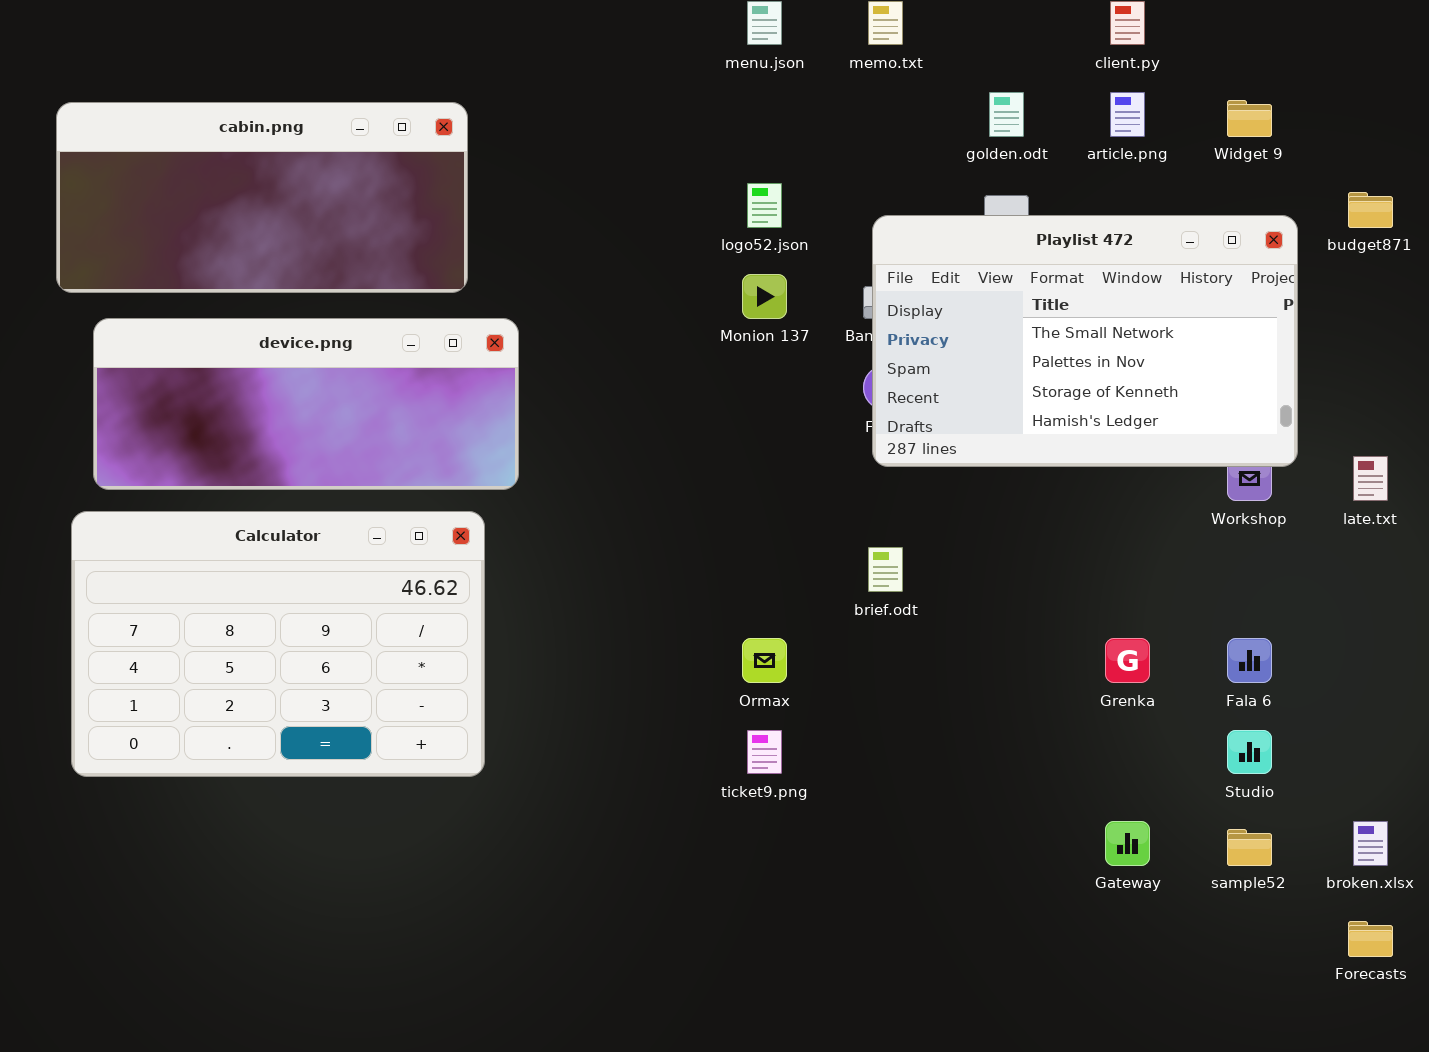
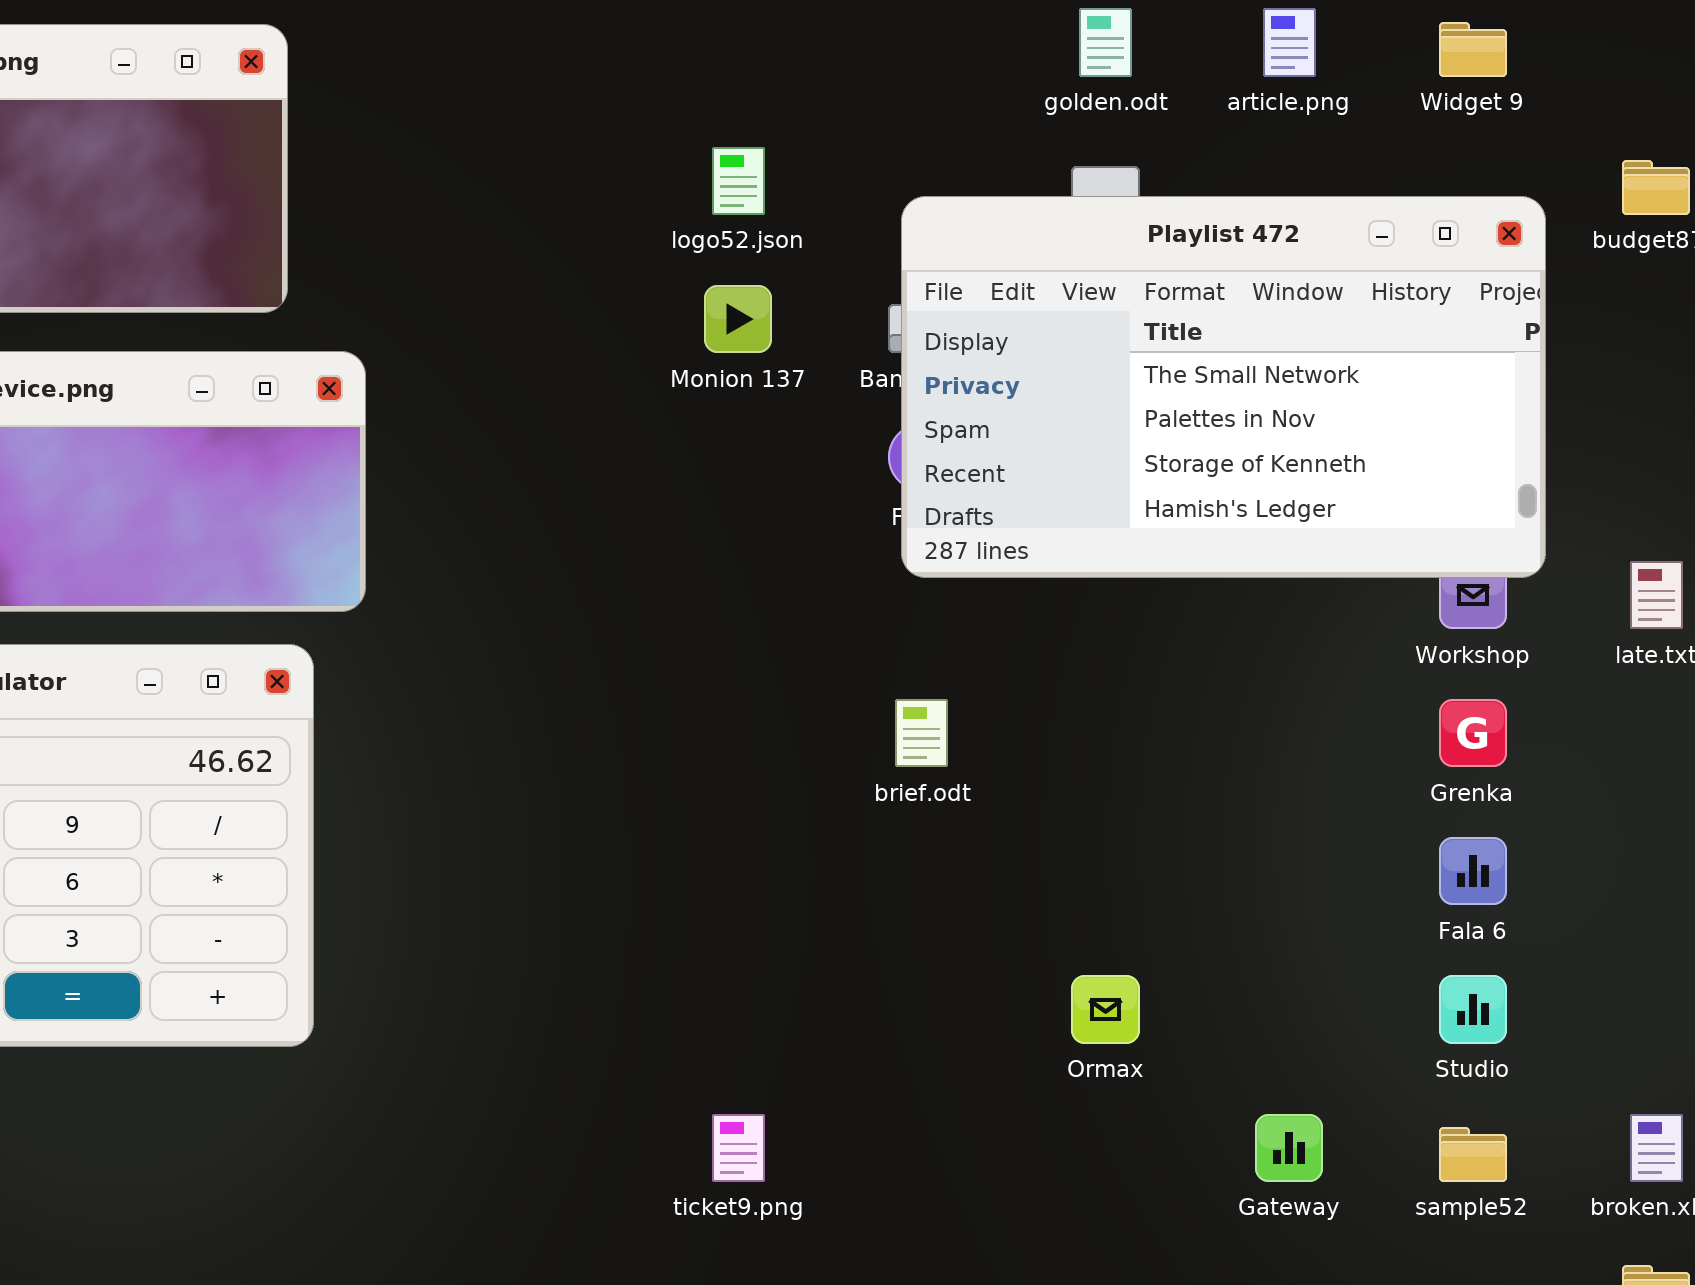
Ormax: [742,638,787,683] -> [1071,975,1140,1044], moved
Grenka: [1105,638,1150,683] -> [1439,699,1507,767], moved
ticket9.png: [747,730,782,774] -> [712,1114,765,1182], moved

